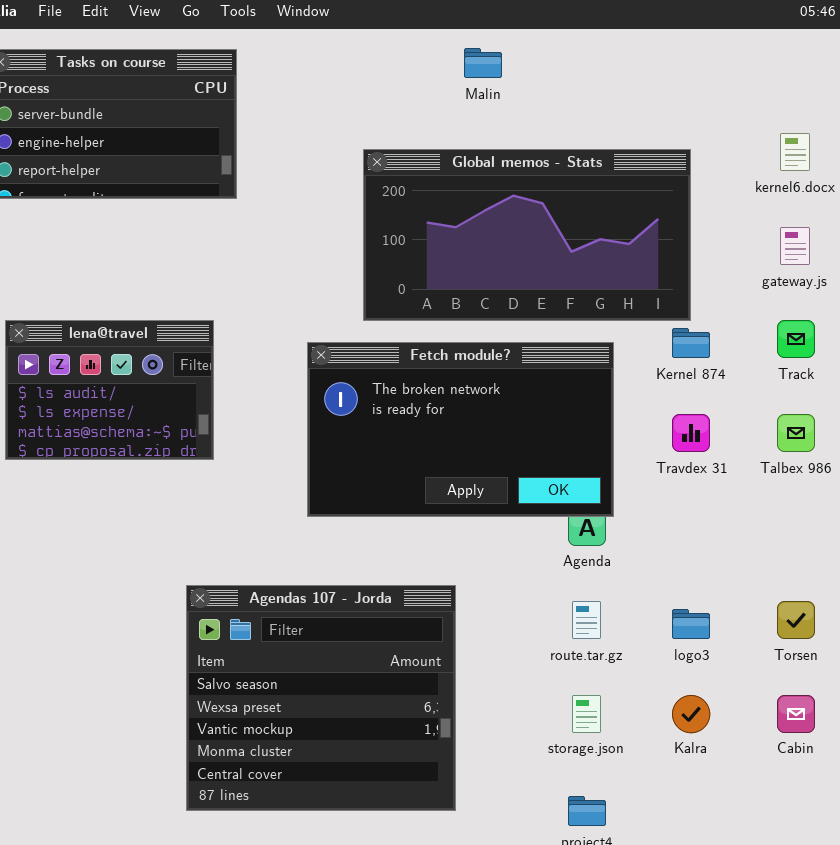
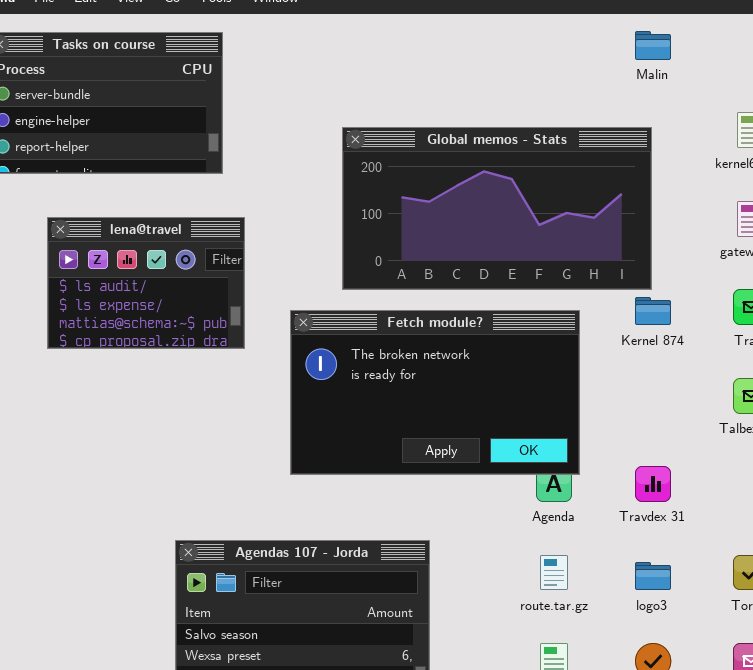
Malin: [464,48,502,78] -> [635,31,671,60], moved
lena@travel: [5,320,214,460] -> [47,217,245,349], moved
Travdex 31: [672,414,710,452] -> [635,466,671,502], moved

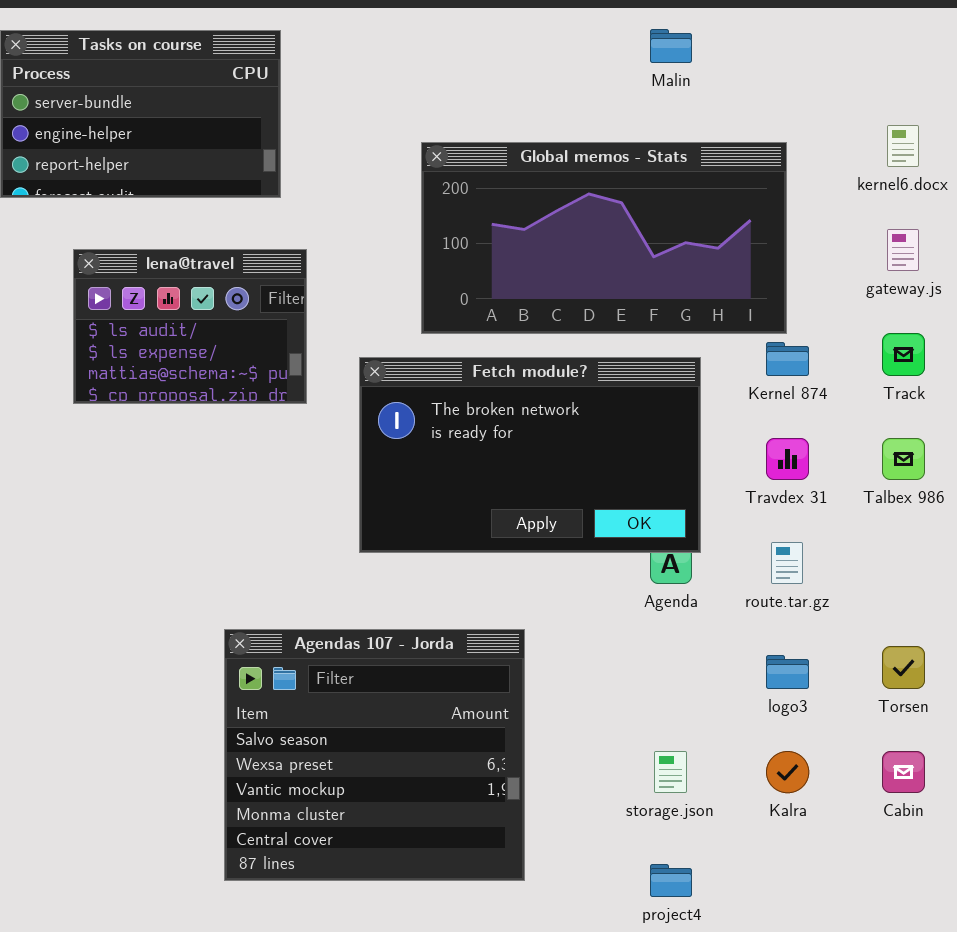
Malin: [635,31,671,60] -> [650,29,692,63], moved
Travdex 31: [635,466,671,502] -> [766,438,809,480], moved
route.tar.gz: [540,555,568,590] -> [771,542,803,584], moved

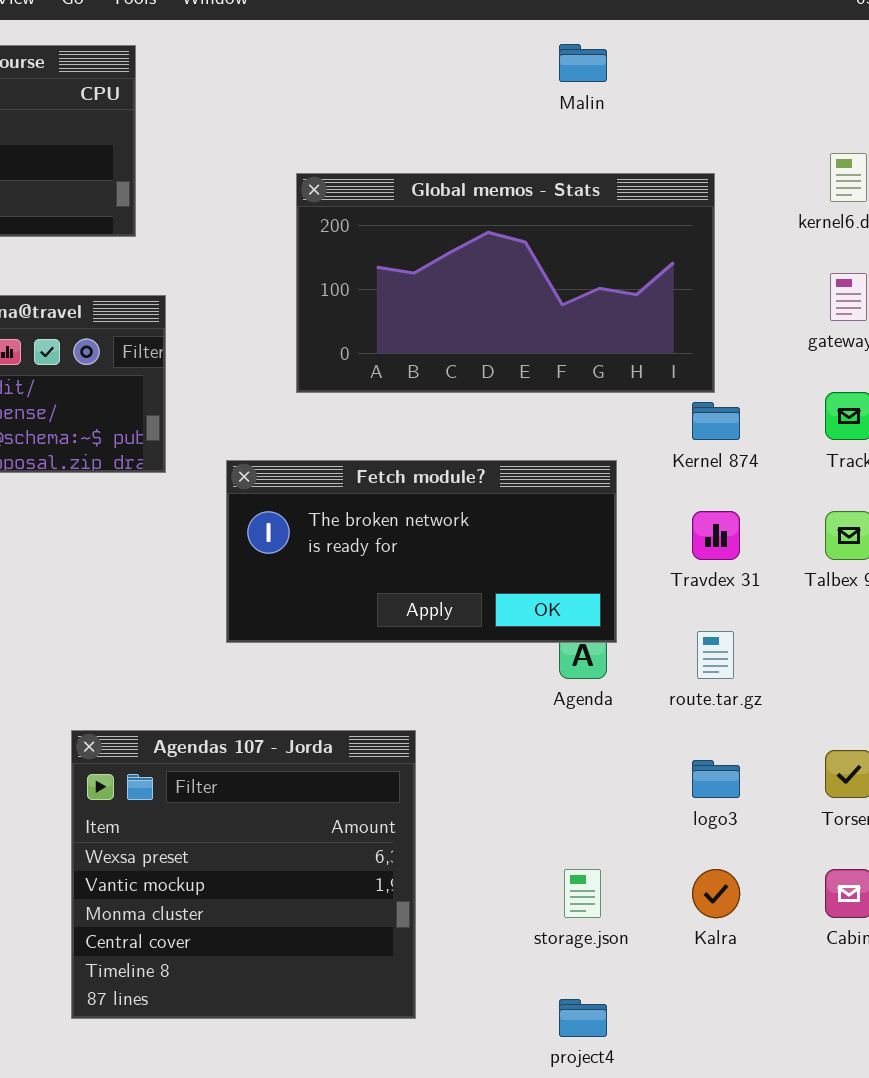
Fetch module?: [359,357,701,553] -> [226,460,617,643], resized
Agendas 107 - Jorda: [224,629,525,881] -> [71,730,416,1019], scrolled down 1 row

